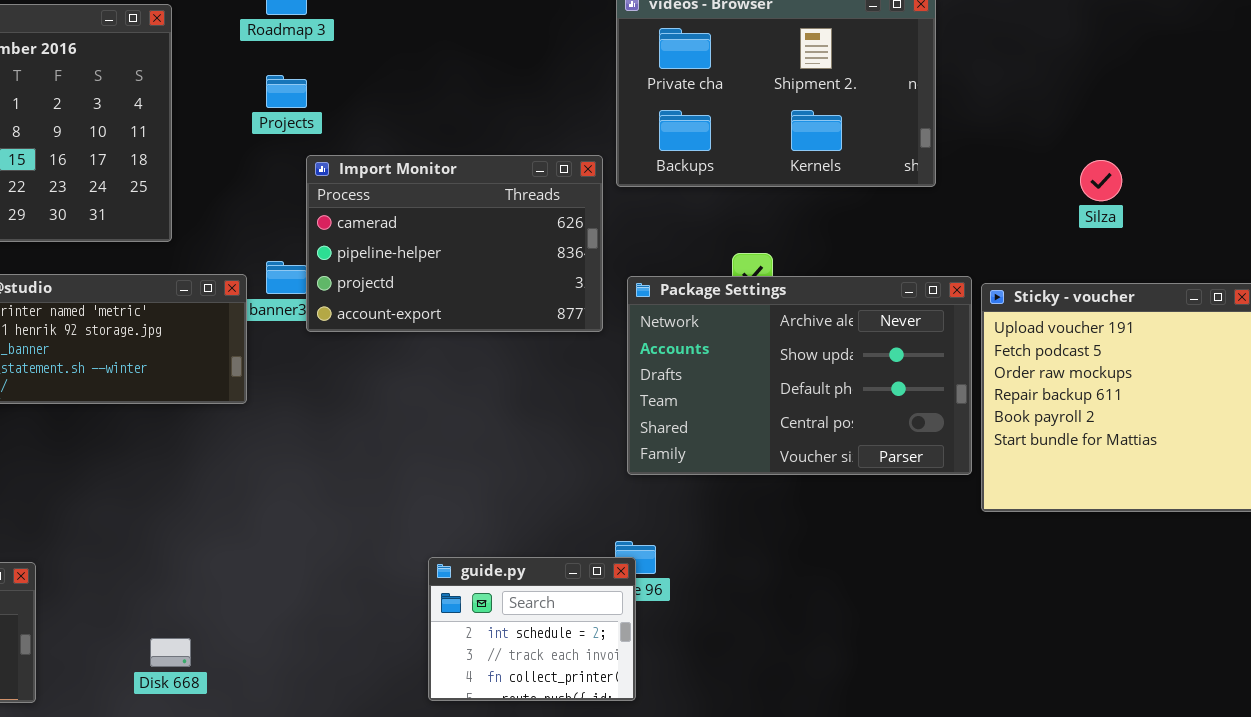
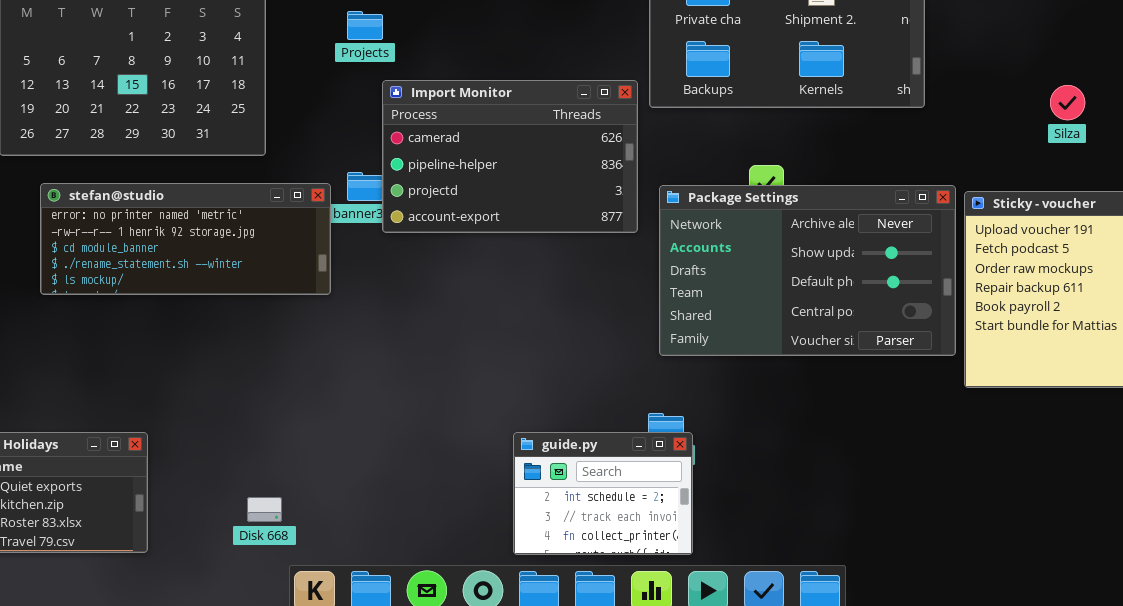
guide.py: [428,557,636,701] -> [513,432,693,555], moved

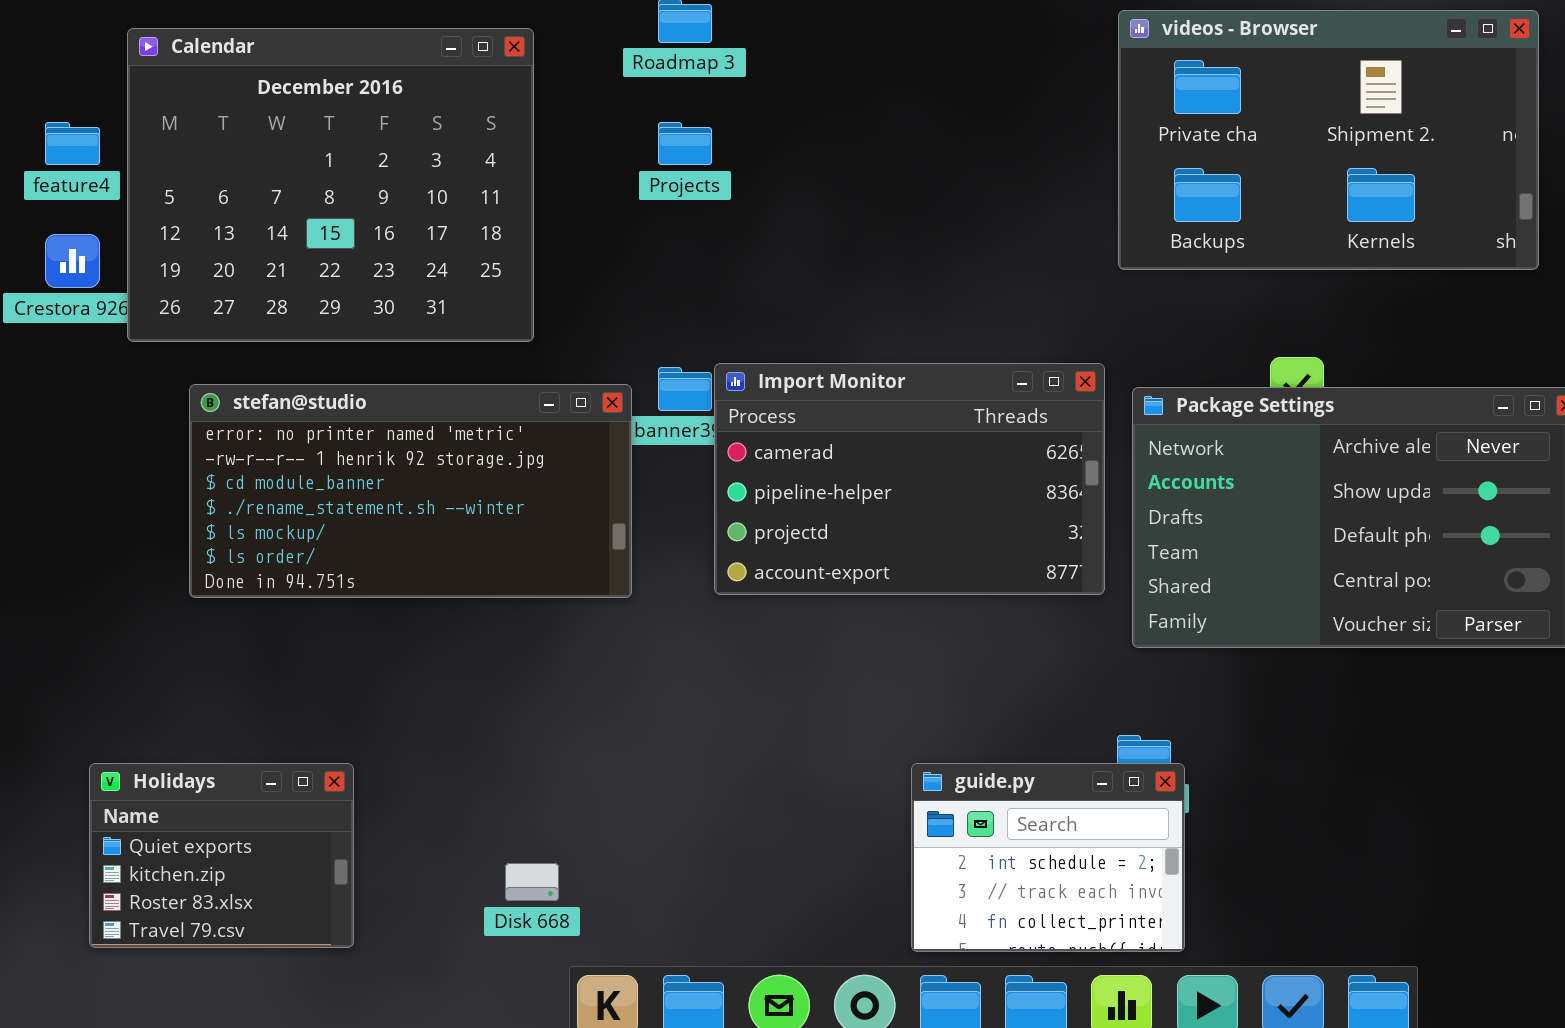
Import Monitor: [382,80,638,233] -> [714,363,1105,595], moved
stefan@studio: [40,183,331,295] -> [189,384,632,598], resized

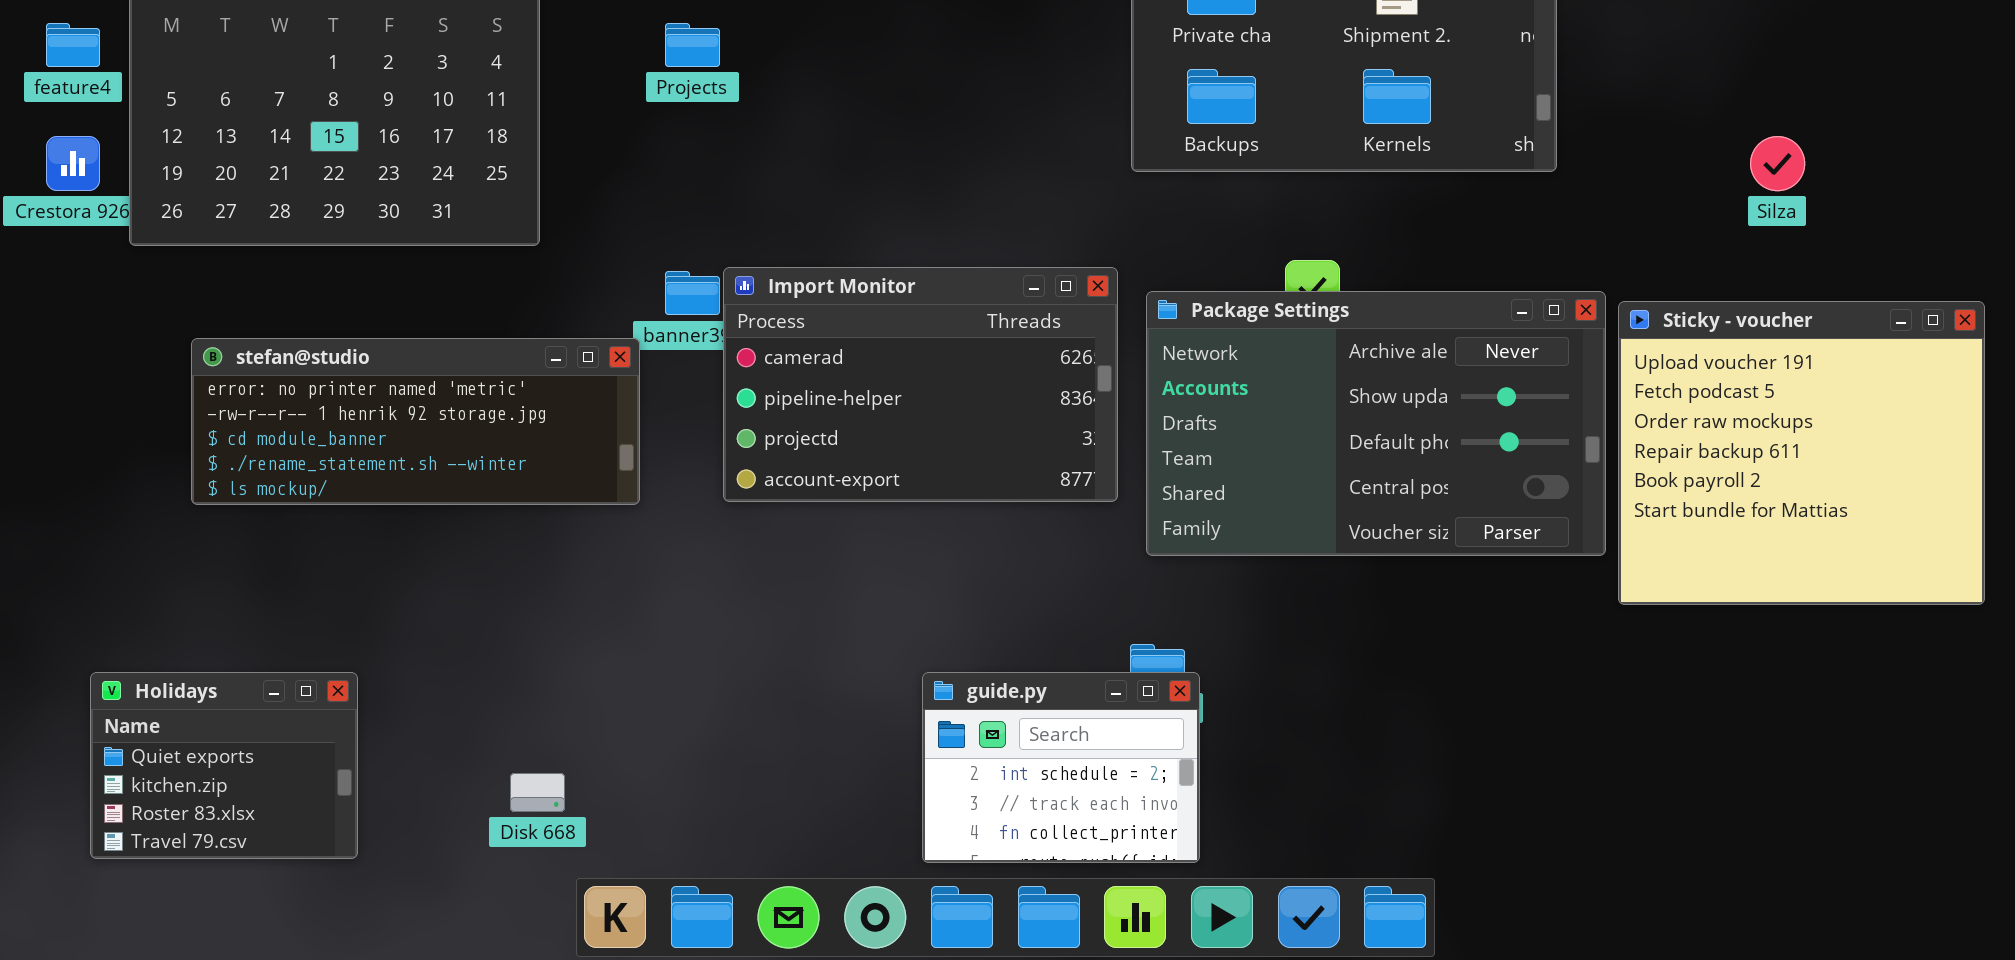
stefan@studio: [189,384,632,598] -> [191,338,640,505], resized

